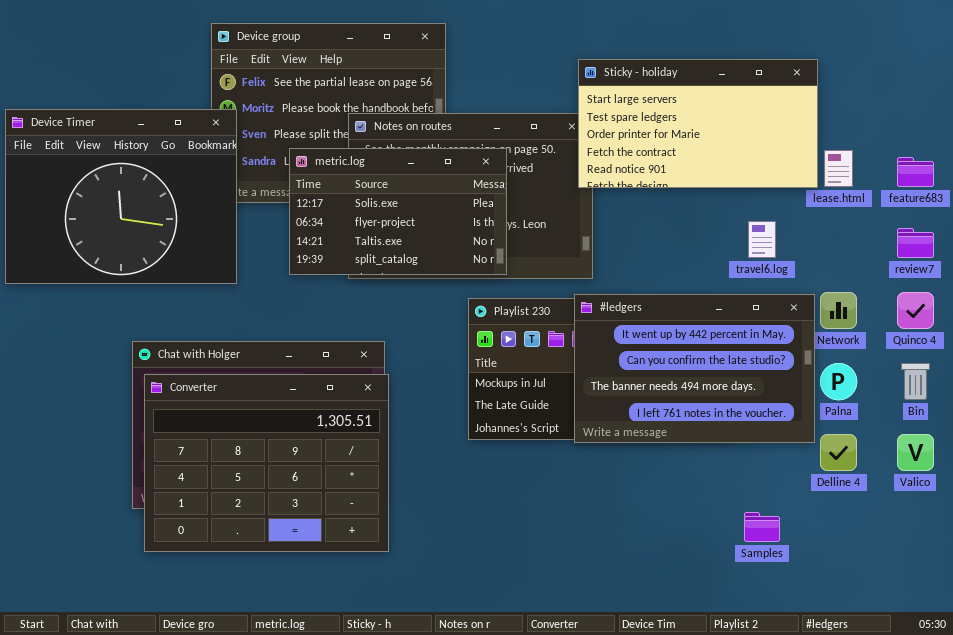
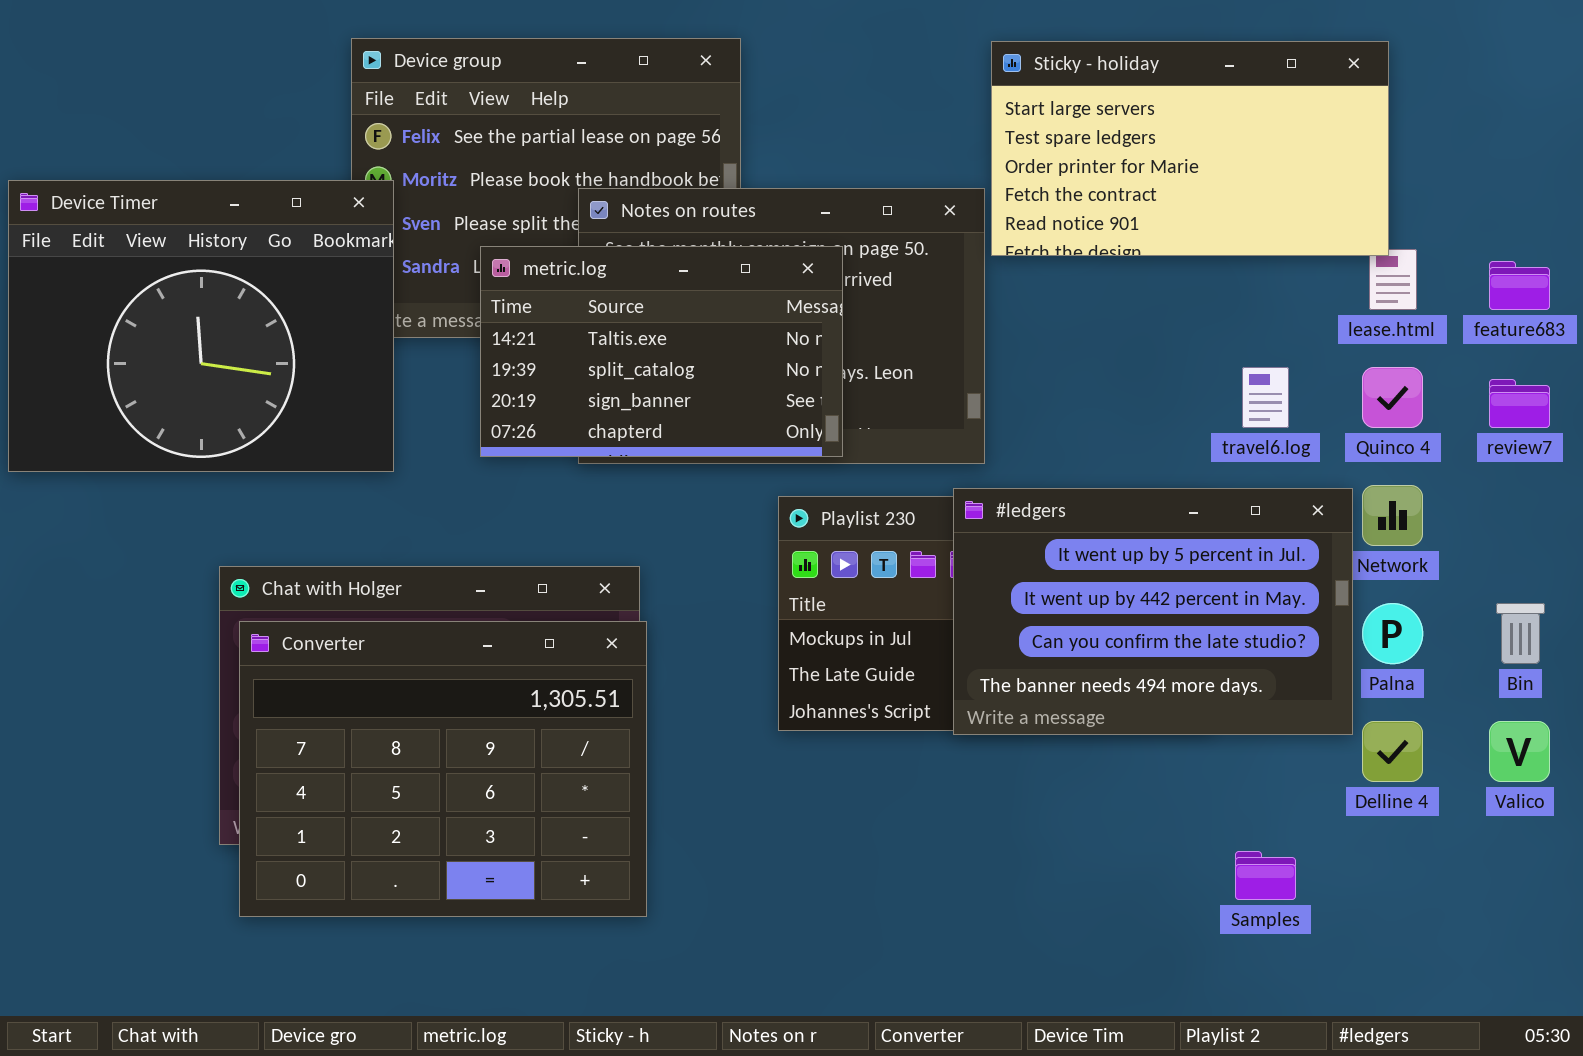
Sticky - holiday: [578,59,818,188] -> [991,41,1389,256], moved
metric.log: [289,148,507,275] -> [480,246,843,457], scrolled down 2 rows
Quinco 4: [897,292,934,329] -> [1362,367,1423,428], moved
#ledgers: [574,294,815,443] -> [953,488,1353,735], scrolled up 1 row

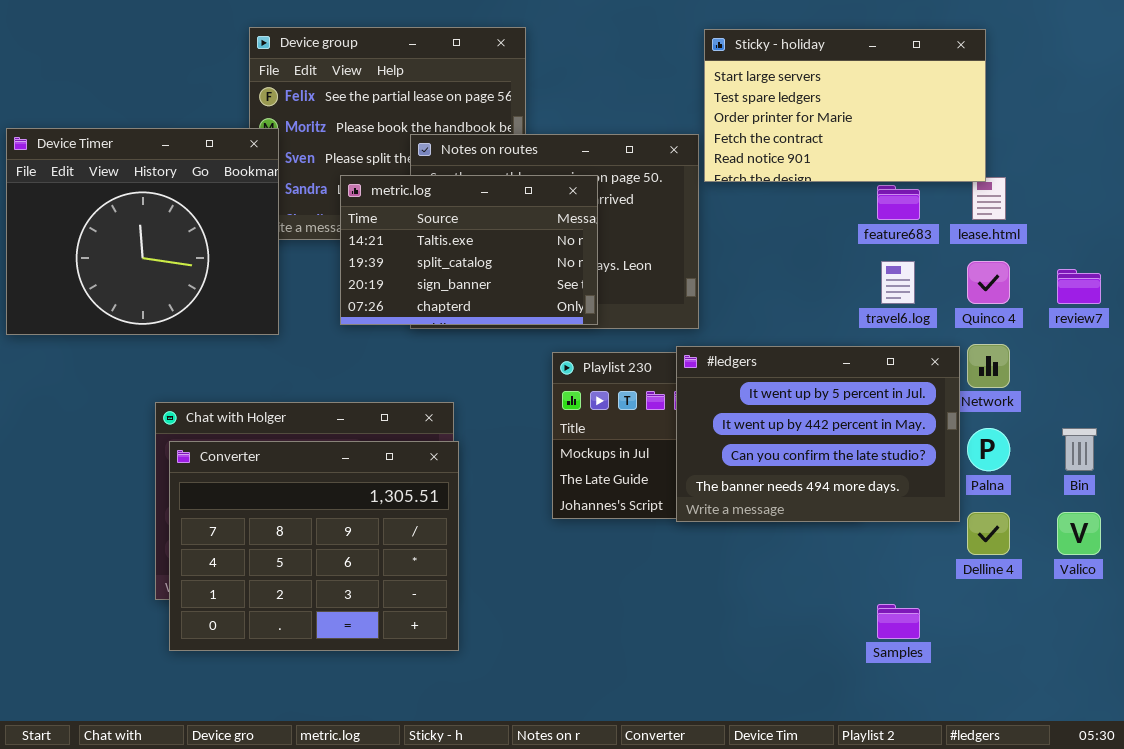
feature683: [1489,261,1550,310] -> [877,185,920,220], moved

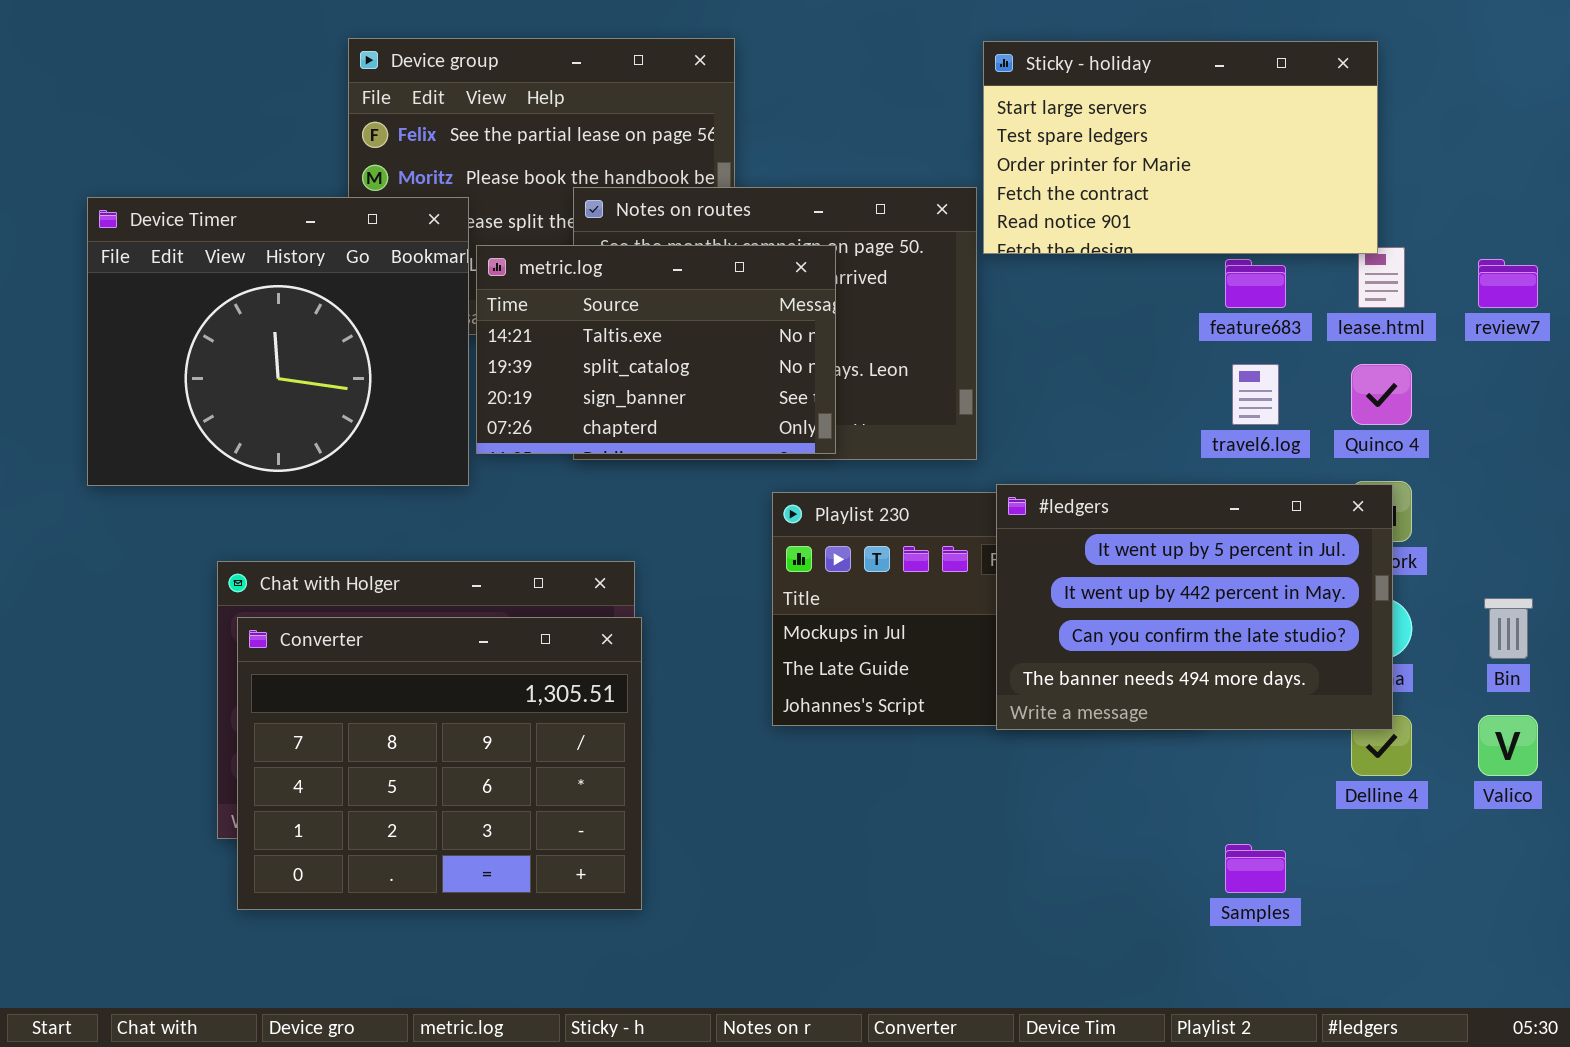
Device Timer: [6,128,279,335] -> [87,197,469,486], moved
review7: [1057,269,1101,304] -> [1478,259,1538,308], moved
#ledgers: [676,346,960,522] -> [996,484,1393,730], moved

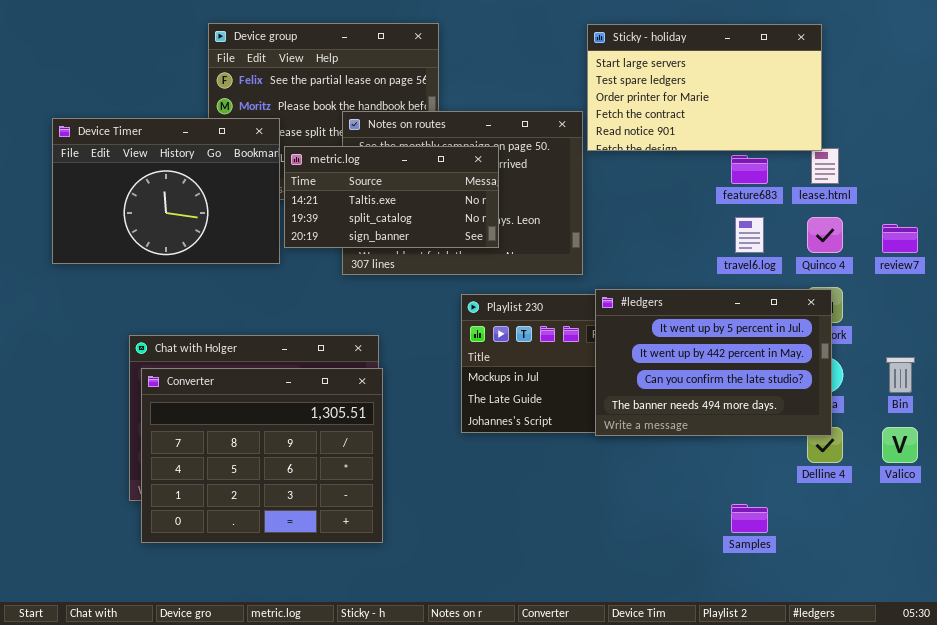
Device Timer: [87,197,469,486] -> [52,118,280,264], resized
metric.log: [476,245,836,454] -> [284,146,499,248], resized
review7: [1478,259,1538,308] -> [882,224,918,253], moved

